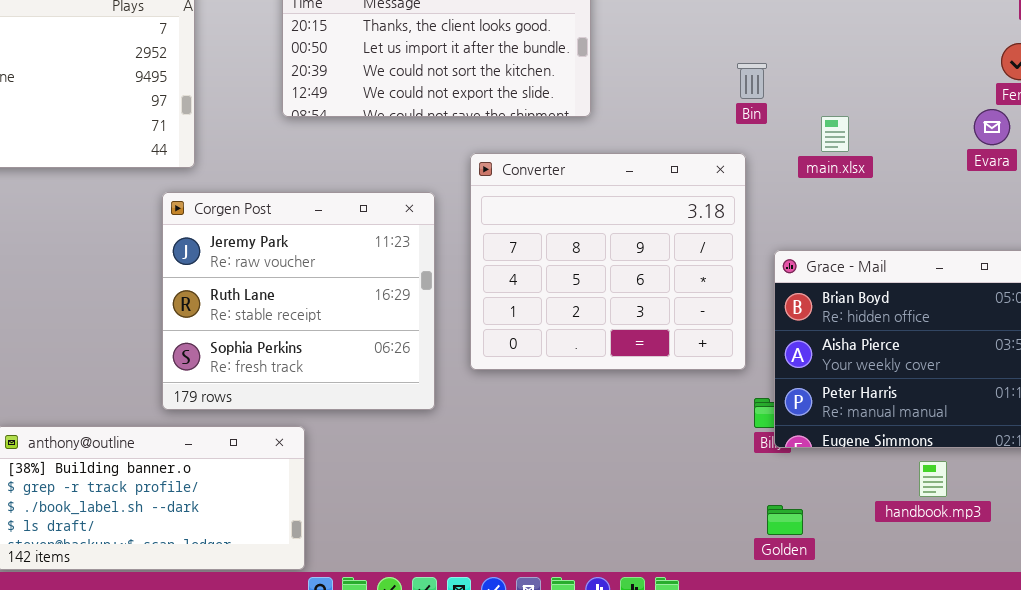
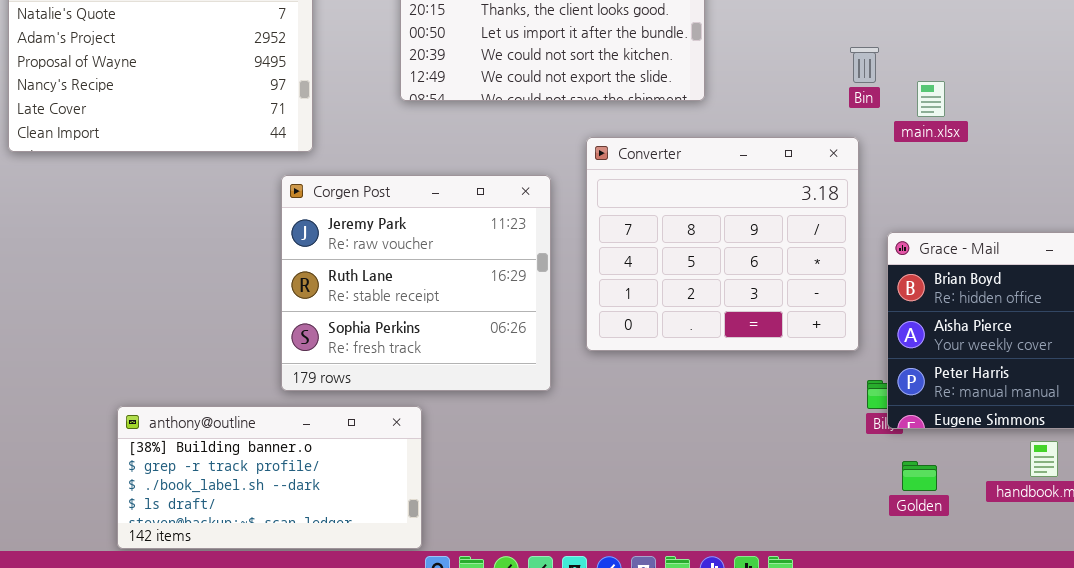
main.xlsx: [821,116,849,152] -> [917,81,945,117], moved
Golden: [767,505,803,535] -> [902,461,937,491], moved

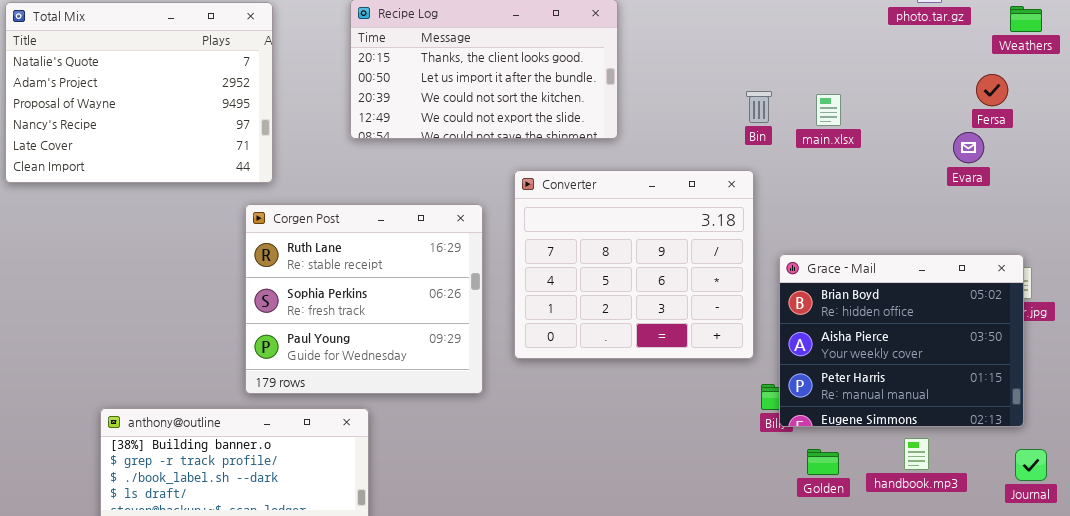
main.xlsx: [917,81,945,117] -> [816,94,841,126], moved
Corgen Post: [281,175,551,391] -> [245,204,483,394], scrolled down 1 row
Golden: [902,461,937,491] -> [807,449,839,475], moved

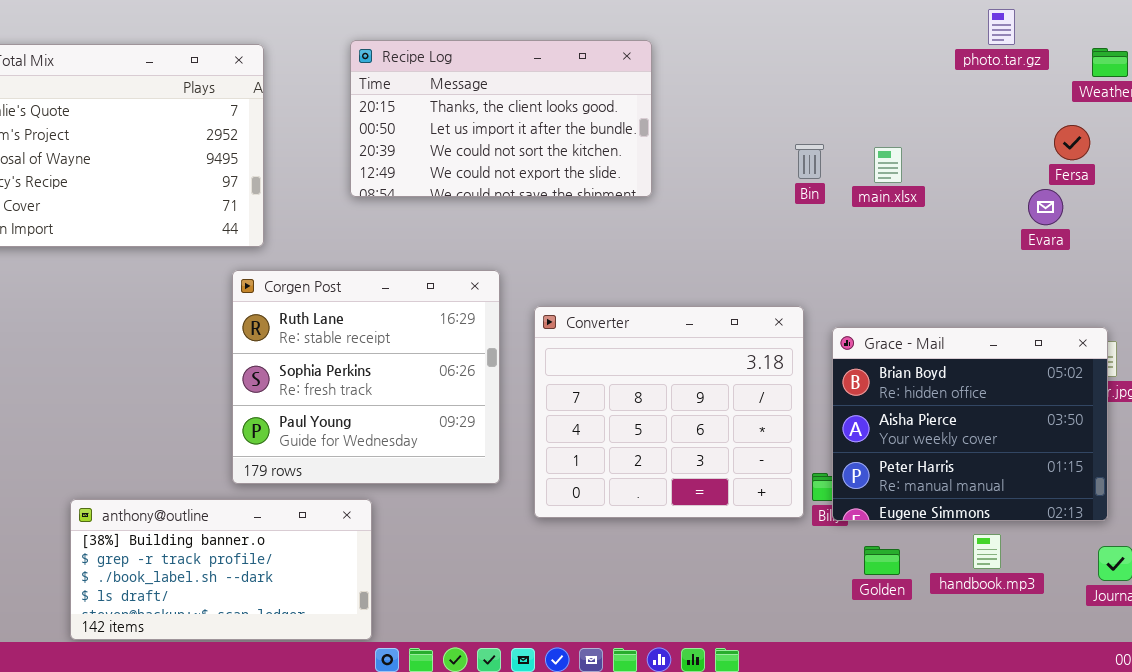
Converter: [514,170,754,359] -> [534,306,804,518], moved

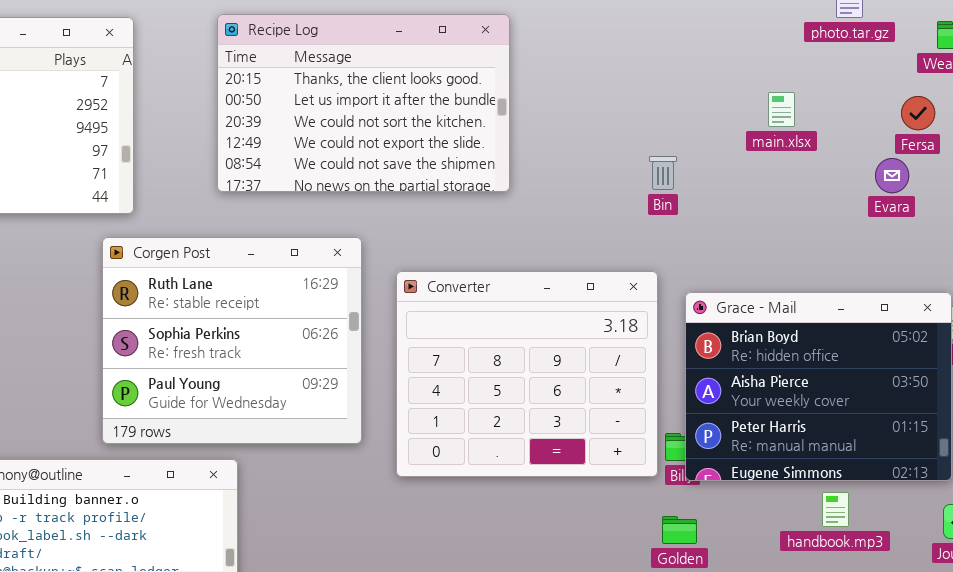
Recipe Log: [350,40,652,197] -> [217,14,510,192], resized
Bin: [795,144,824,179] -> [649,156,677,190], moved
main.xlsx: [874,147,902,183] -> [768,92,795,127], moved
Golden: [864,546,900,575] -> [662,516,697,544], moved

